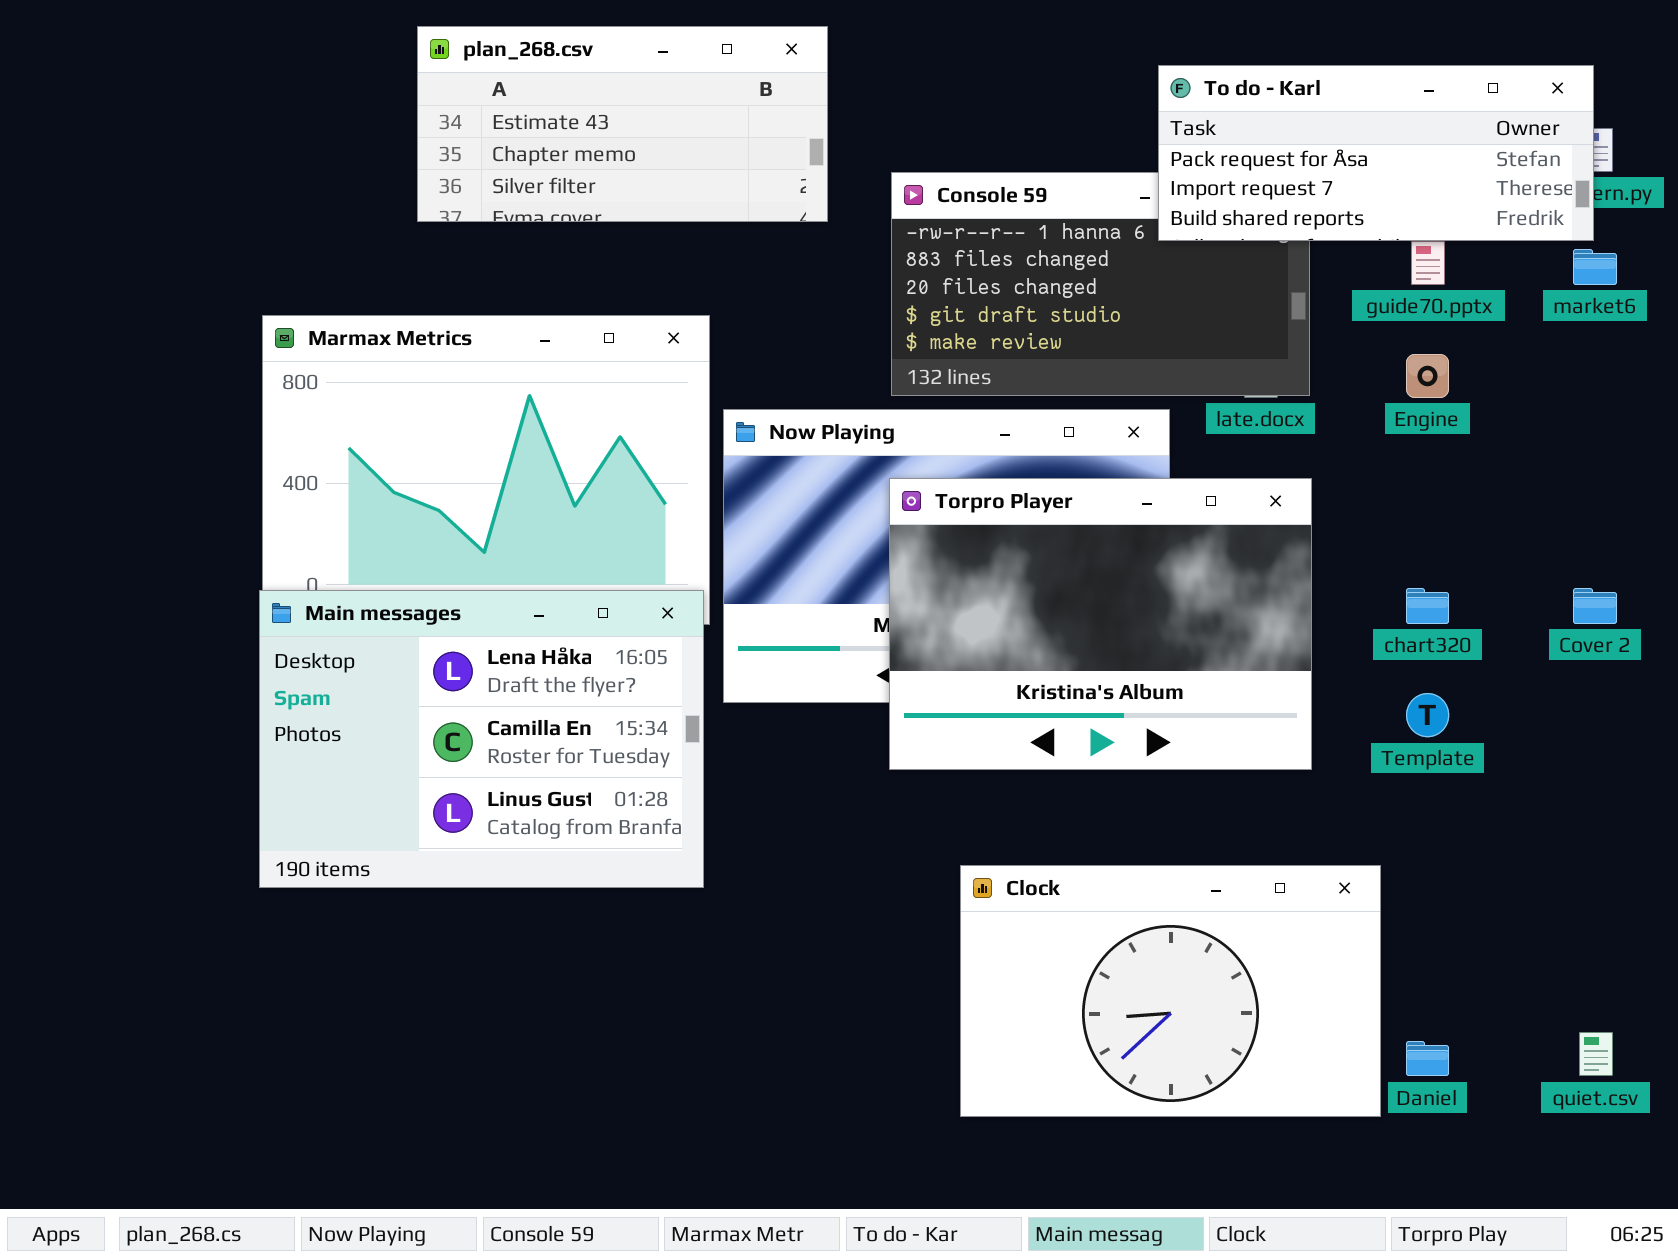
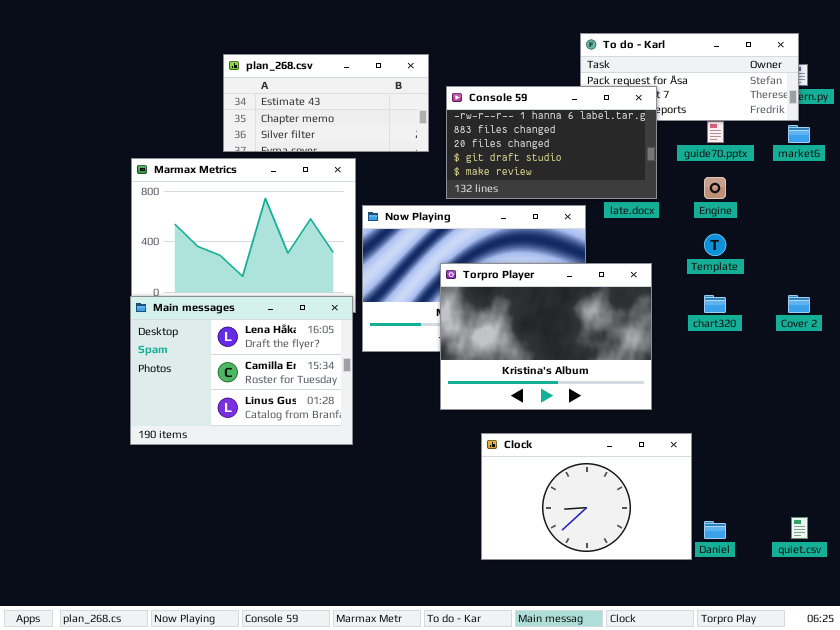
plan_268.csv: [417,26,828,222] -> [223,54,429,152], moved
Console 59: [891,172,1310,396] -> [446,86,657,199], raised
Torpro Player: [889,478,1312,770] -> [440,263,652,410], moved
Template: [1406,693,1449,737] -> [704,234,726,256], moved

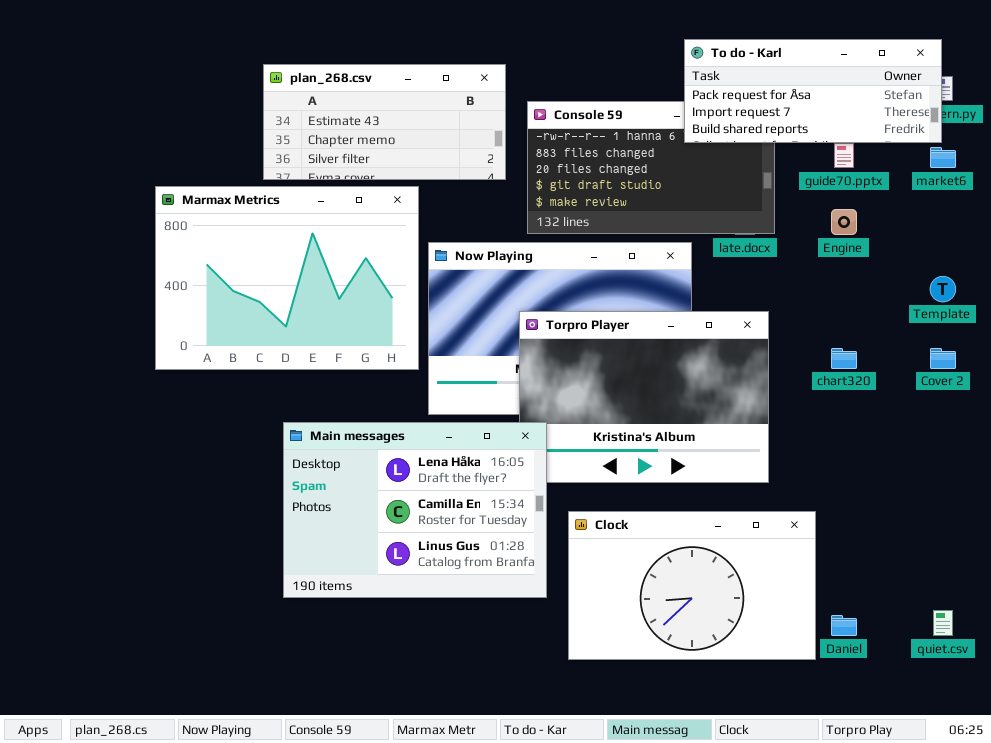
To do - Karl: [580,33,799,121] -> [684,39,942,143], raised
Template: [704,234,726,256] -> [930,276,956,302], moved
Main messages: [130,296,353,445] -> [283,422,547,598], moved

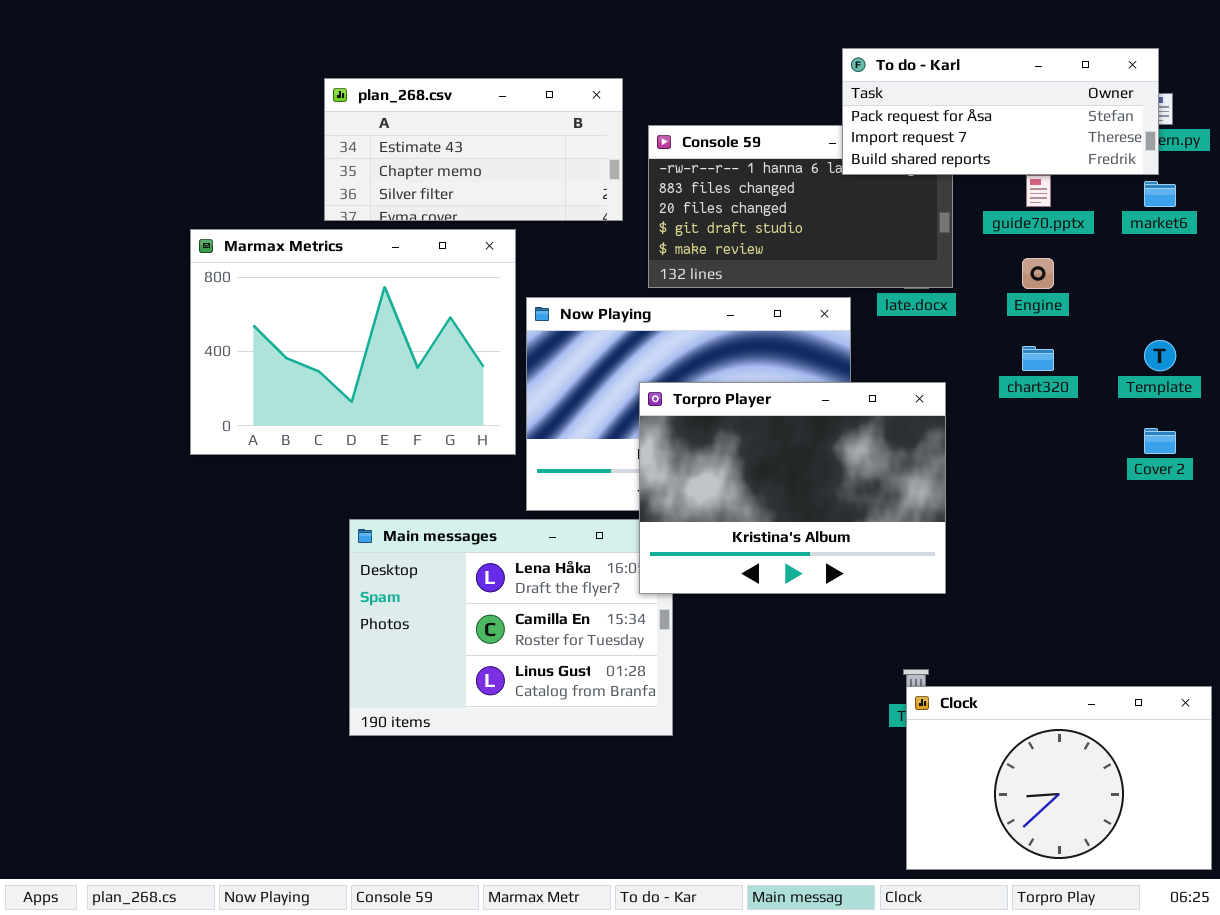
Torpro Player: [519,311,769,483] -> [639,382,946,594], raised
chart320: [831,348,857,369] -> [1022,346,1054,371], moved
Clock: [568,511,816,660] -> [906,686,1212,870], moved

